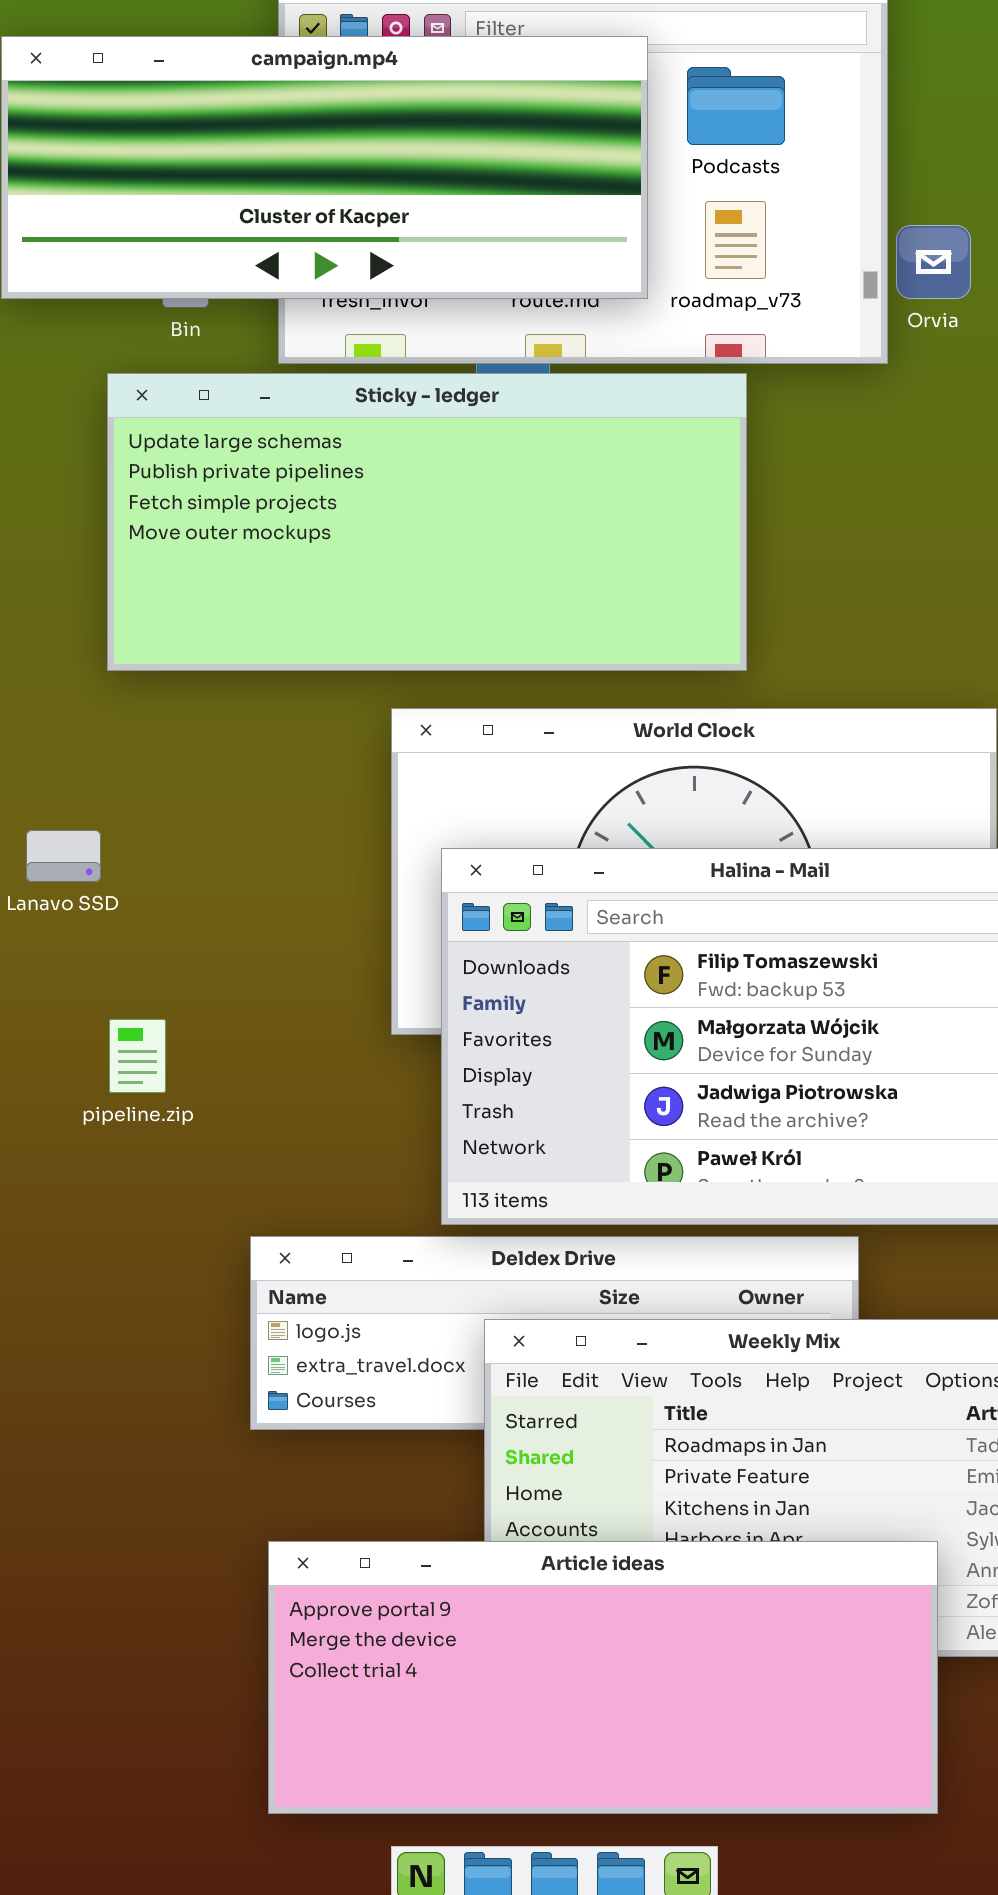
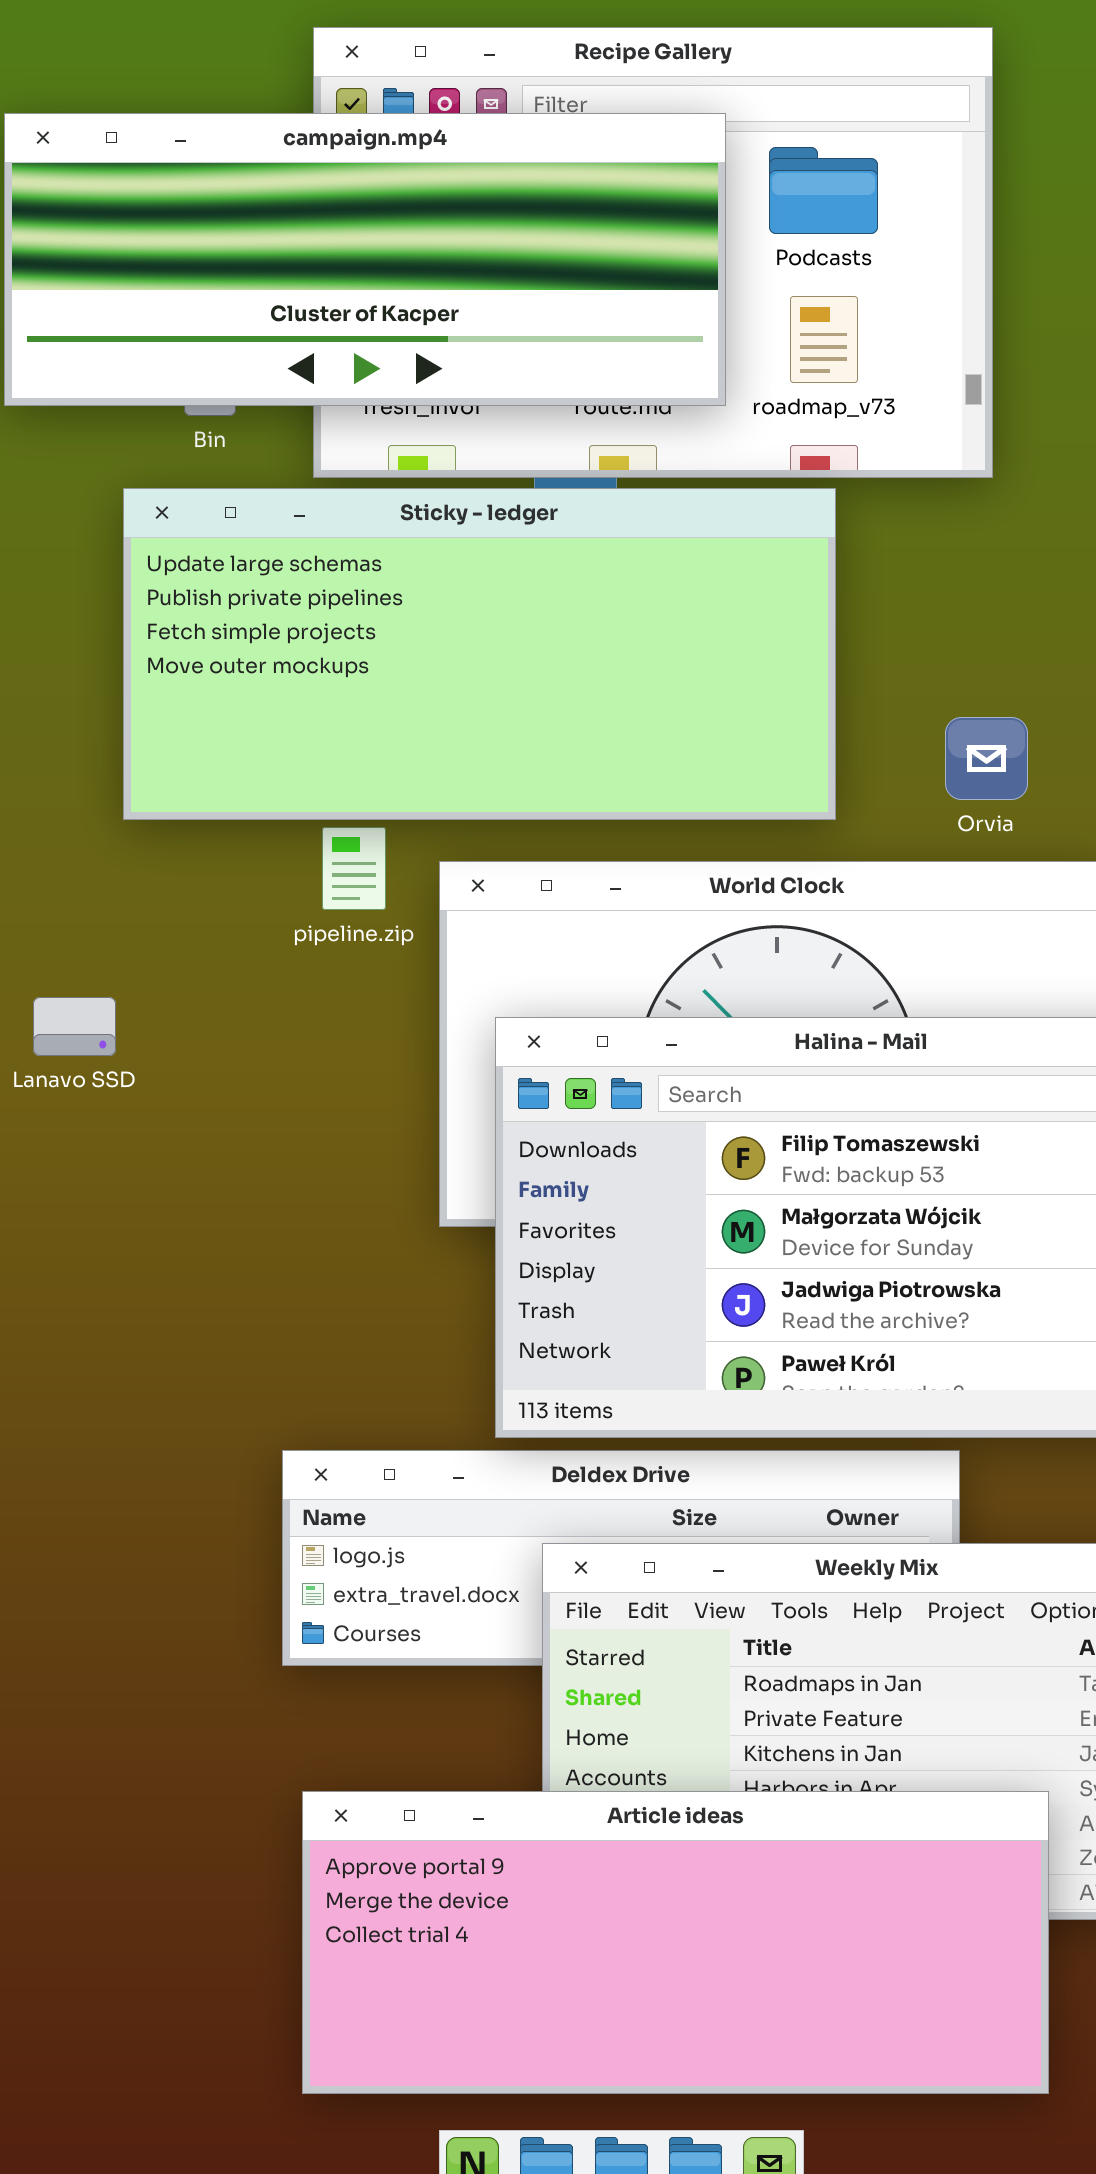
Orvia: [896,225,971,299] -> [945,717,1028,800], moved
pipeline.zip: [109,1019,166,1093] -> [322,827,386,910], moved

